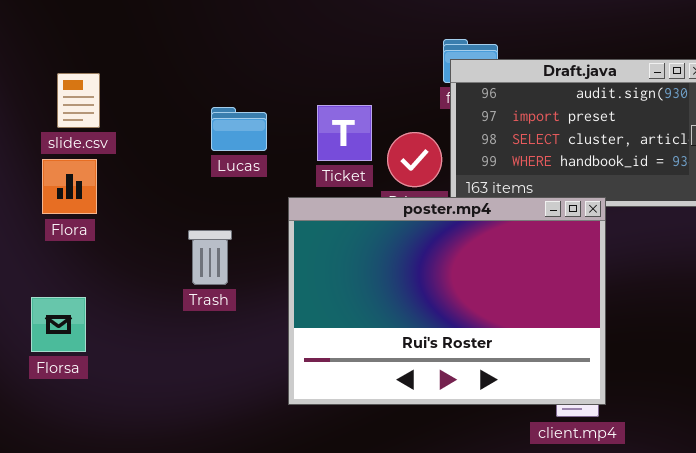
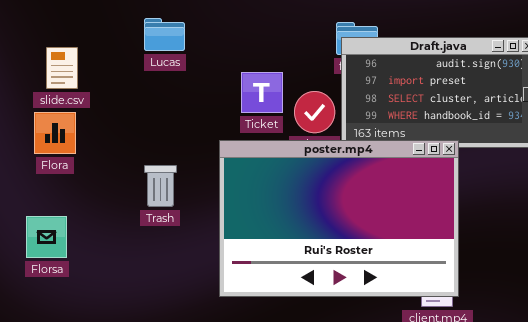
Lucas: [211,107,267,151] -> [144,18,185,51], moved

